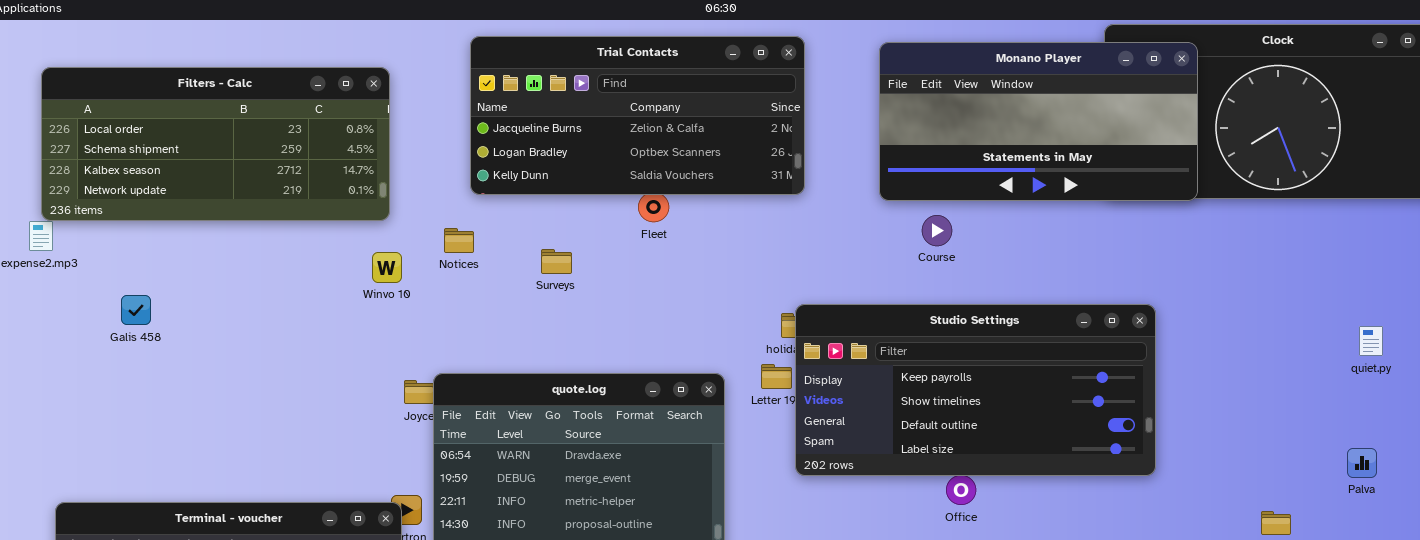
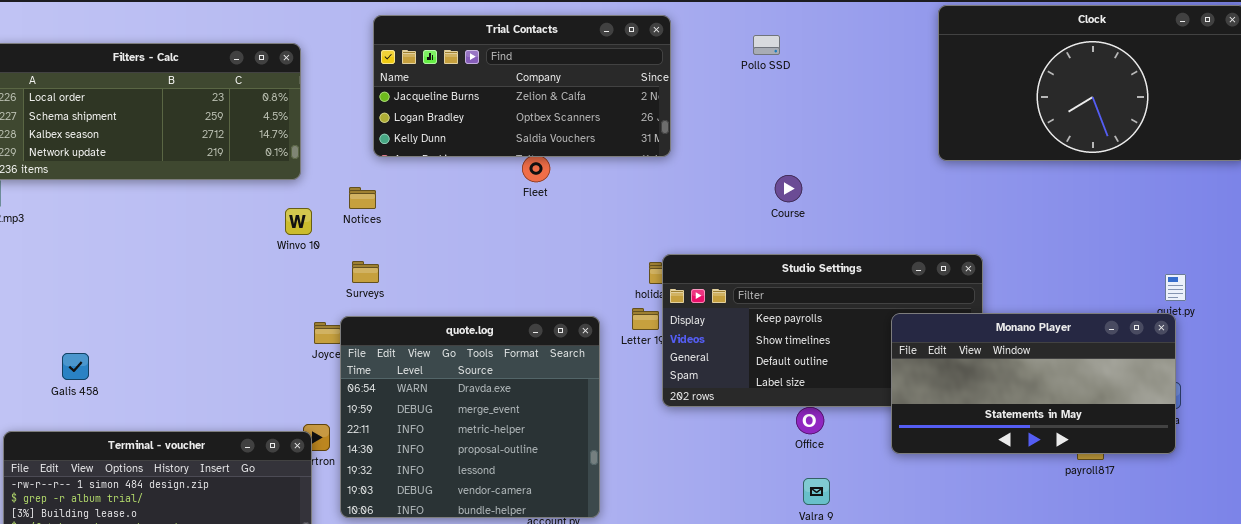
Monano Player: [879,42,1198,201] -> [891,313,1176,454], moved
Surveys: [541,249,572,274] -> [352,261,379,283], moved
Galis 458: [121,295,151,325] -> [62,353,89,380], moved

